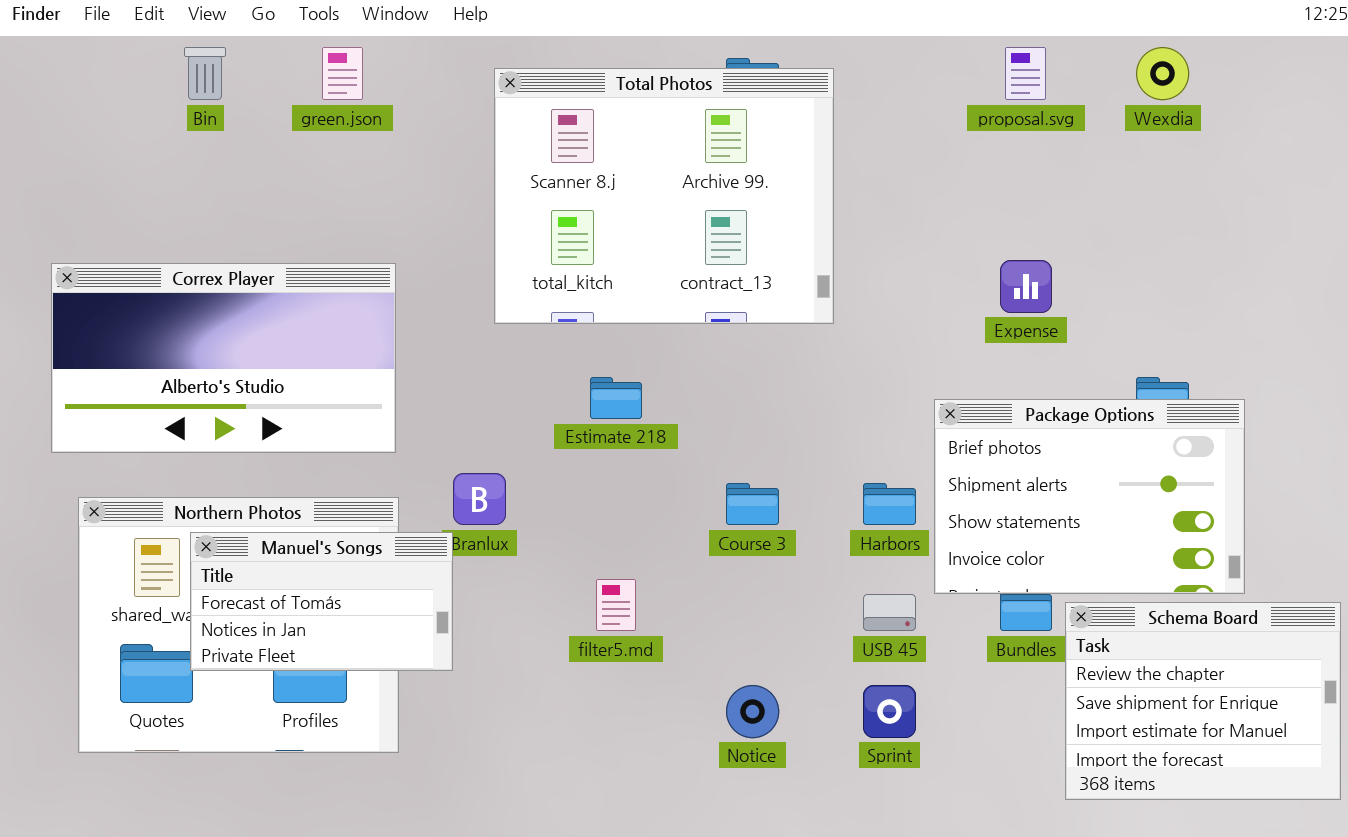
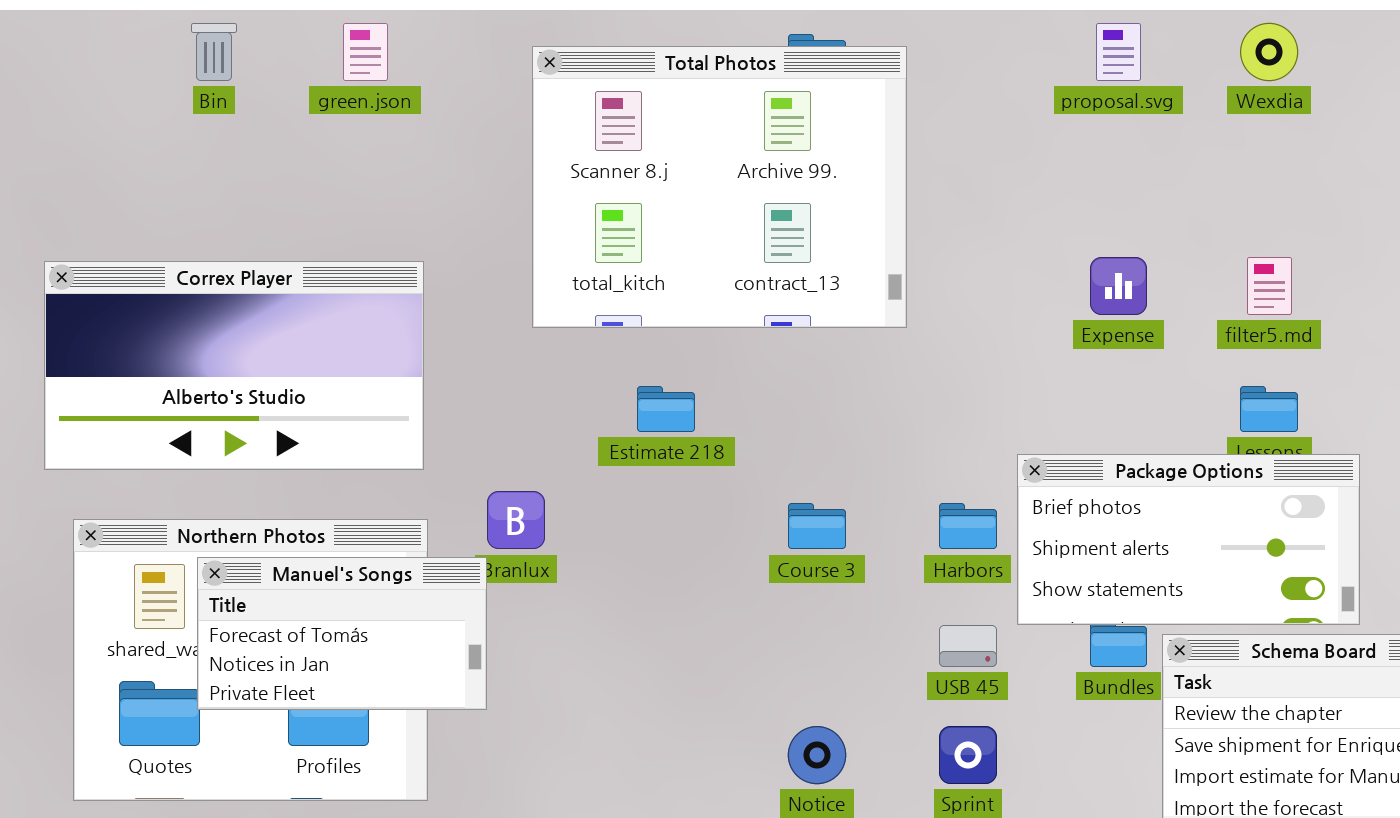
Package Options: [934,399,1245,594] -> [1017,454,1360,625], resized
filter5.md: [596,579,636,631] -> [1247,257,1292,315], moved

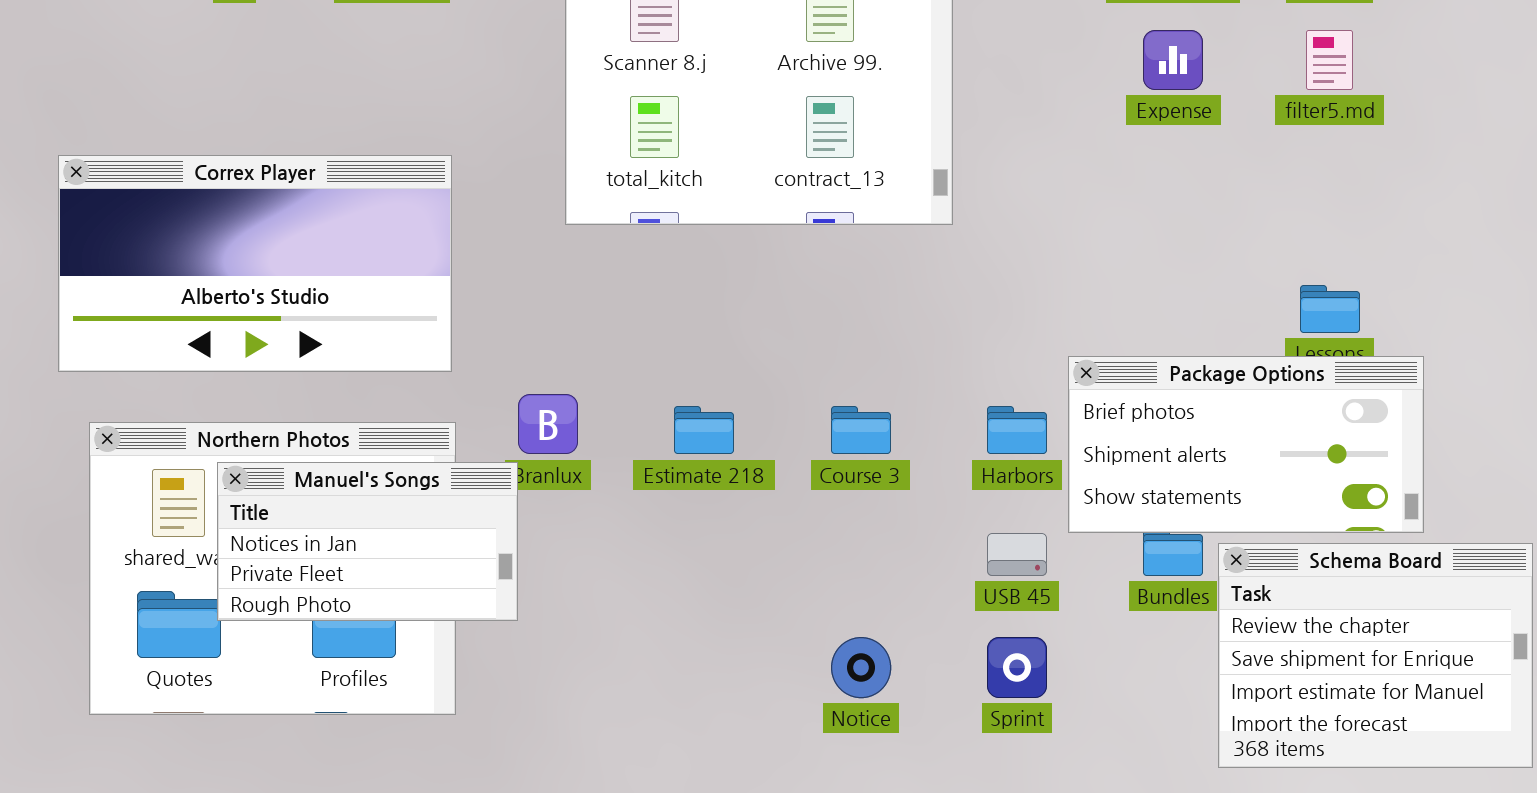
Expense: [1090,257,1147,315] -> [1143,30,1203,90], moved
filter5.md: [1247,257,1292,315] -> [1306,30,1353,90], moved
Estimate 218: [637,386,695,432] -> [674,406,734,454], moved
Manuel's Songs: [197,557,487,710] -> [217,462,518,621], scrolled down 1 row

